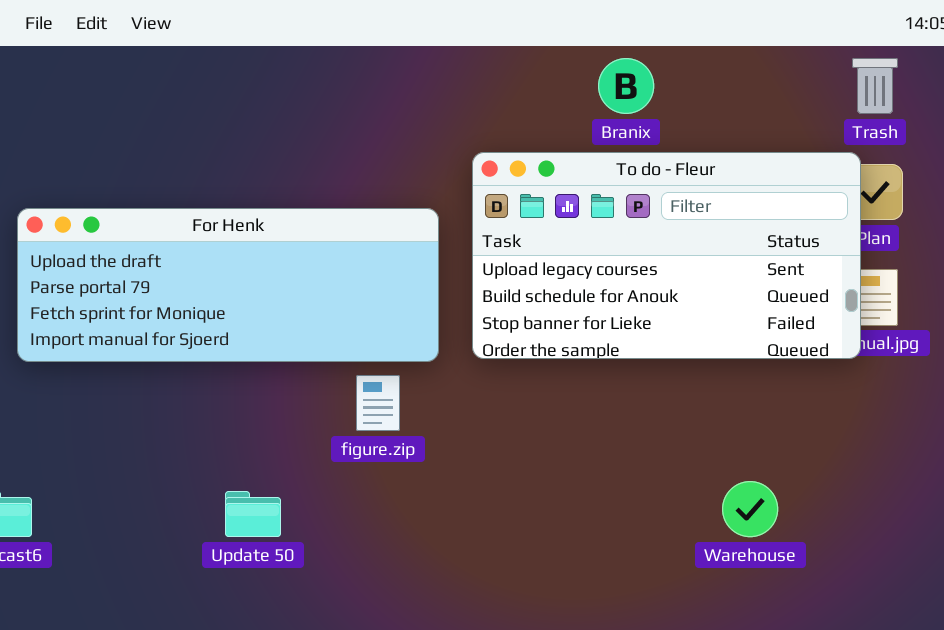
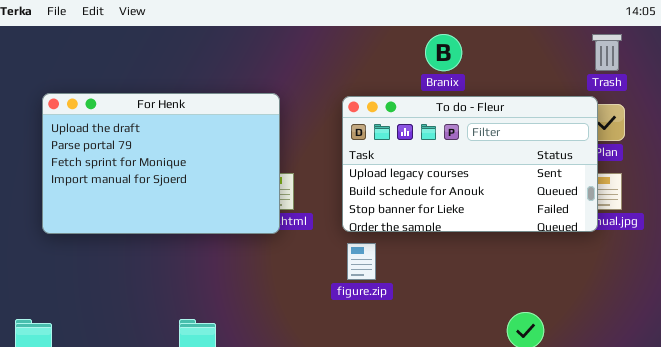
For Henk: [17,208,439,362] -> [42,93,280,234], resized
figure.zip: [356,375,400,431] -> [347,243,376,280], moved

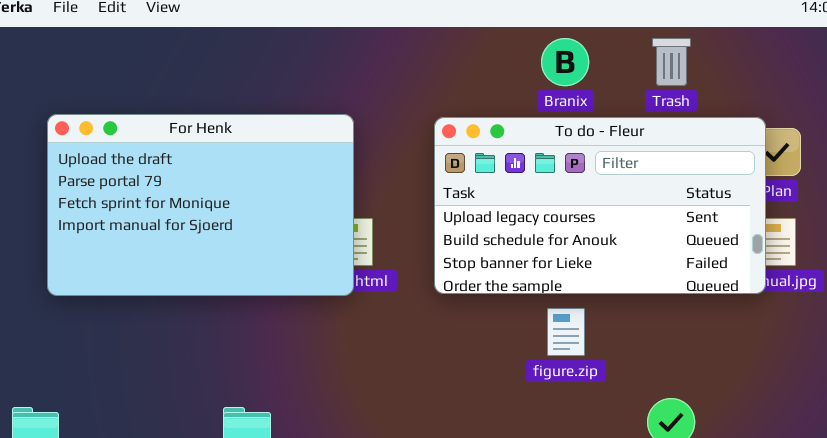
Trash: [592,34,622,71] -> [652,38,691,86], moved
figure.zip: [347,243,376,280] -> [547,308,585,356], moved

